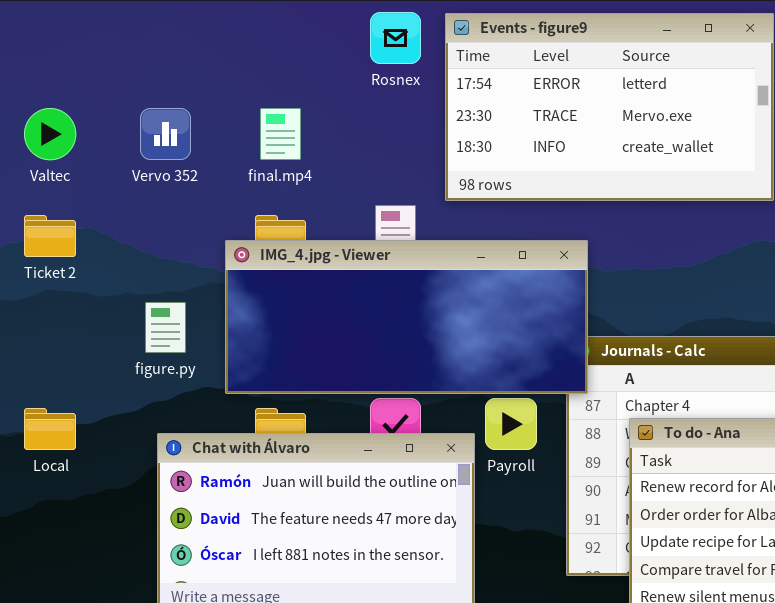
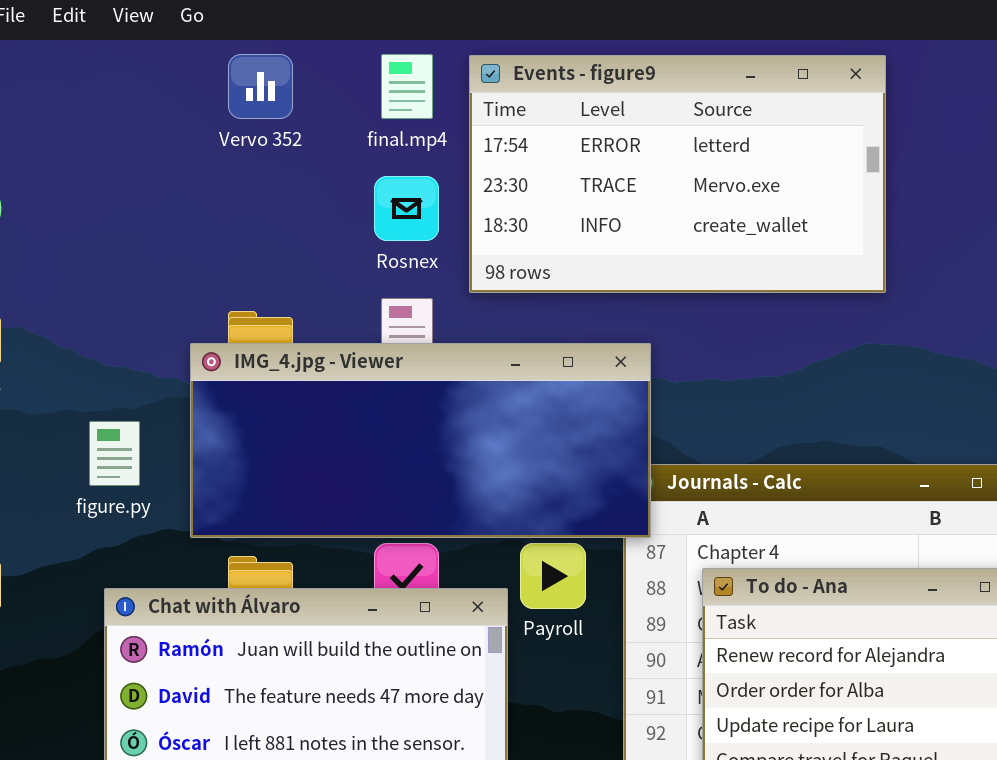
Rosnex: [370,12,421,64] -> [374,176,439,241], moved
Vervo 352: [140,108,191,160] -> [228,54,293,119], moved
final.mp4: [260,108,301,160] -> [381,54,433,119], moved

